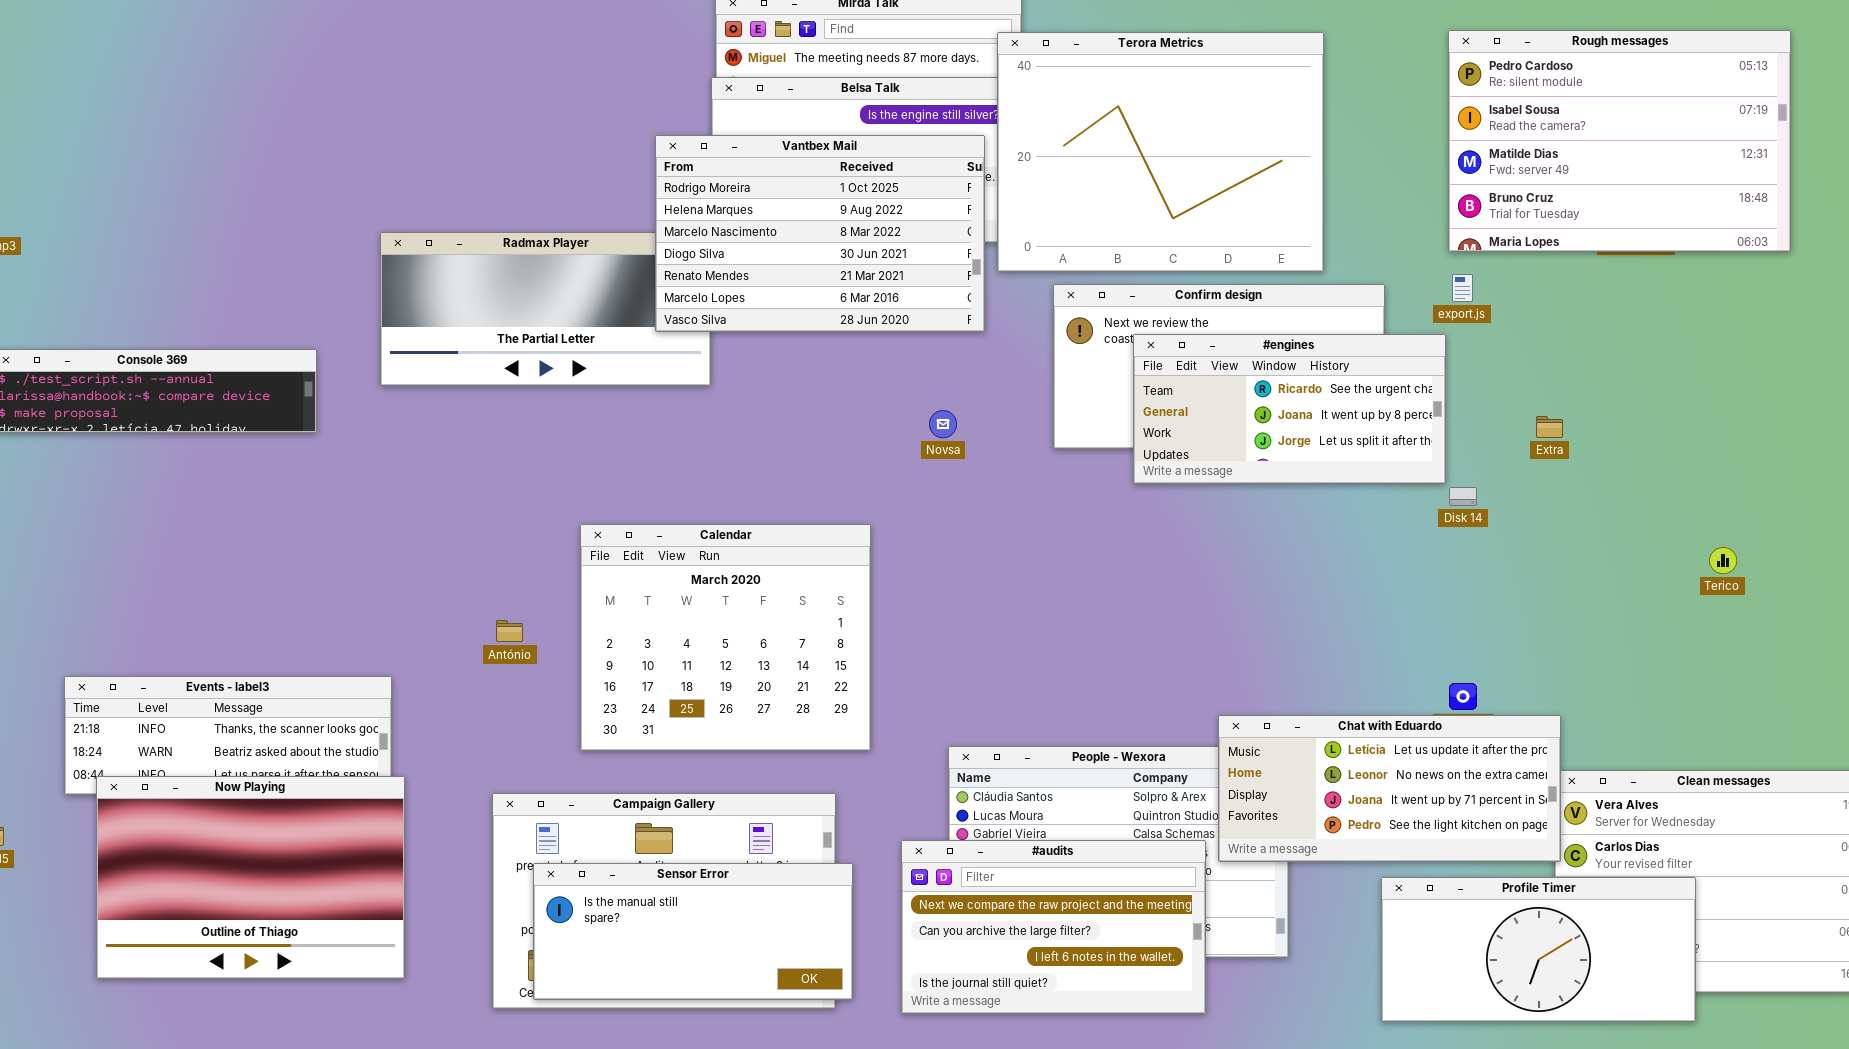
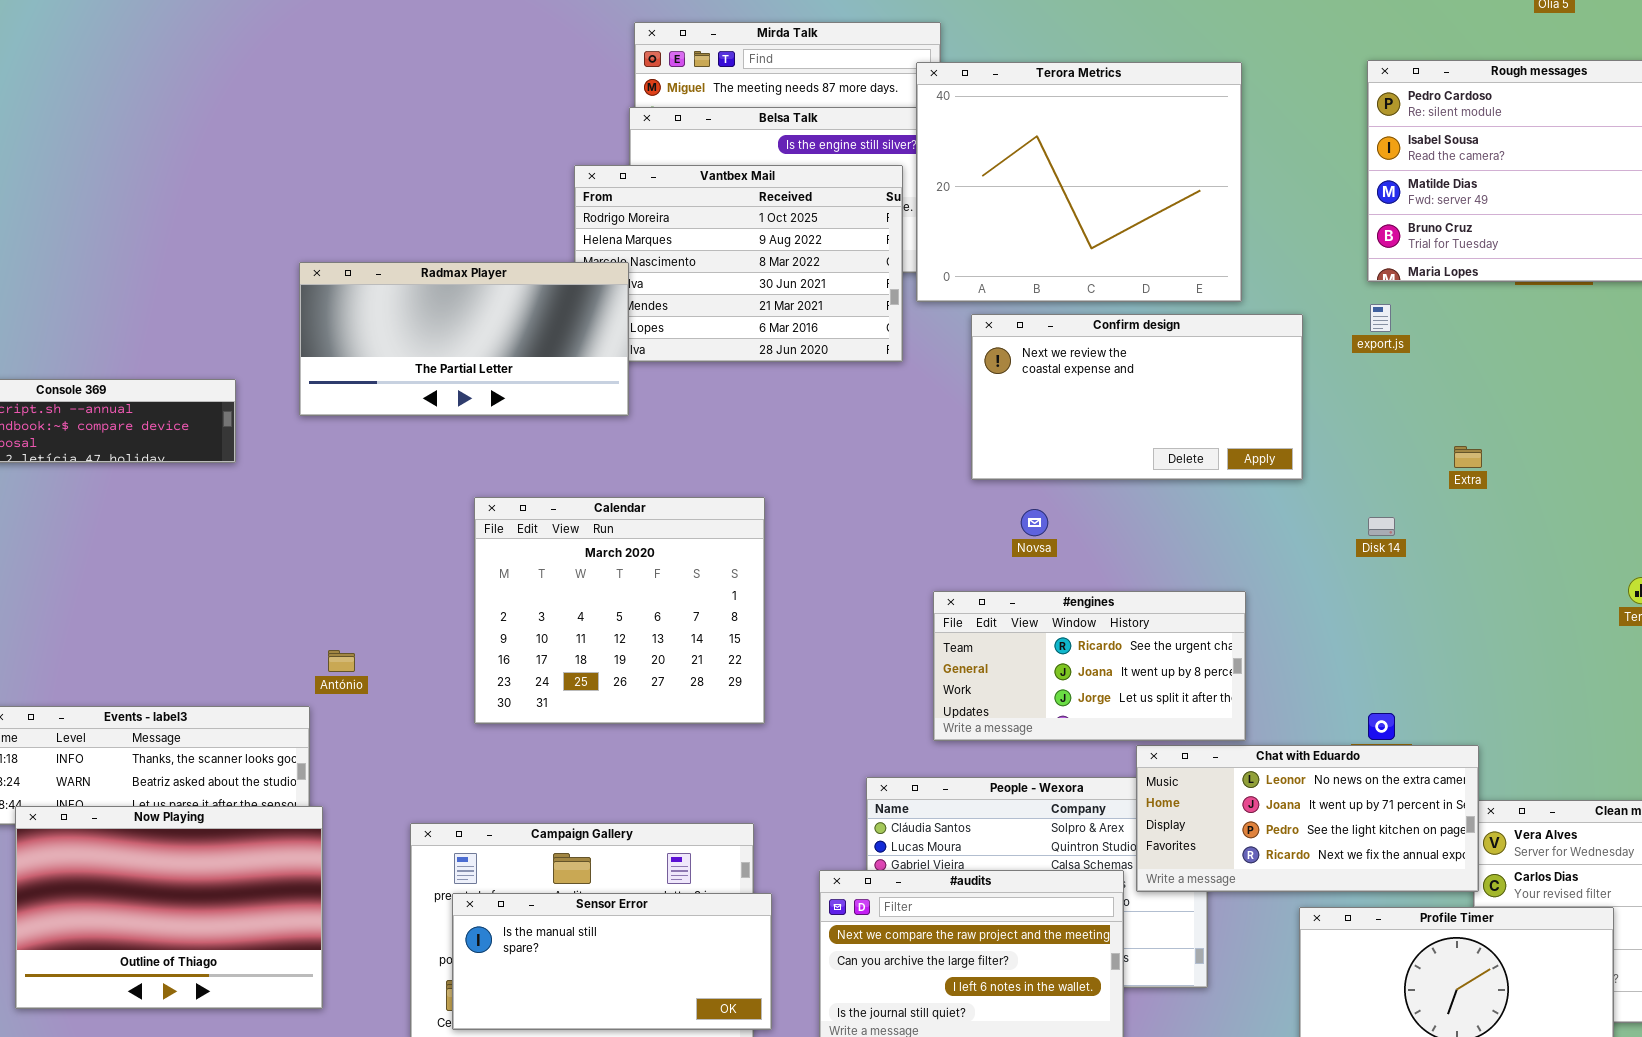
Radmax Player: [380,232,711,386] -> [299,262,629,416], raised
#engines: [1133,334,1446,484] -> [933,591,1246,741], moved
Novsa: [929,410,957,438] -> [1021,509,1048,536], moved
Calendar: [580,524,871,751] -> [474,497,765,724], moved
António: [496,620,523,642] -> [328,650,355,672], moved
Chat with Eduardo: [1218,715,1561,862] -> [1136,745,1479,892], scrolled down 1 row

